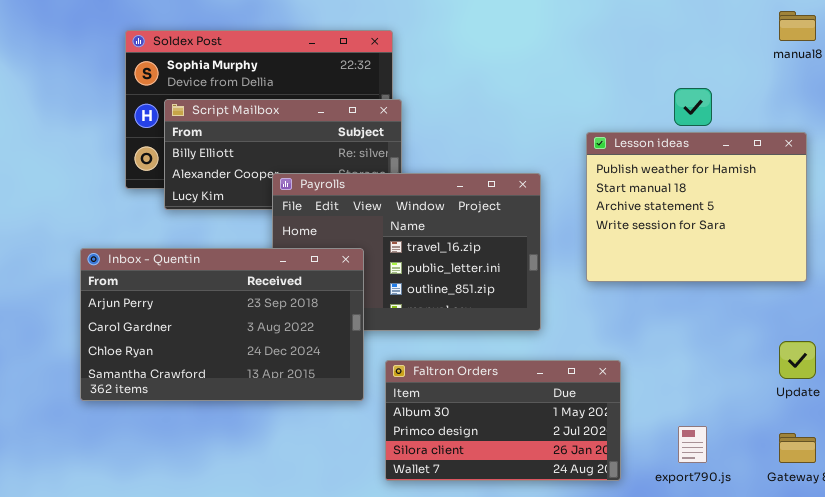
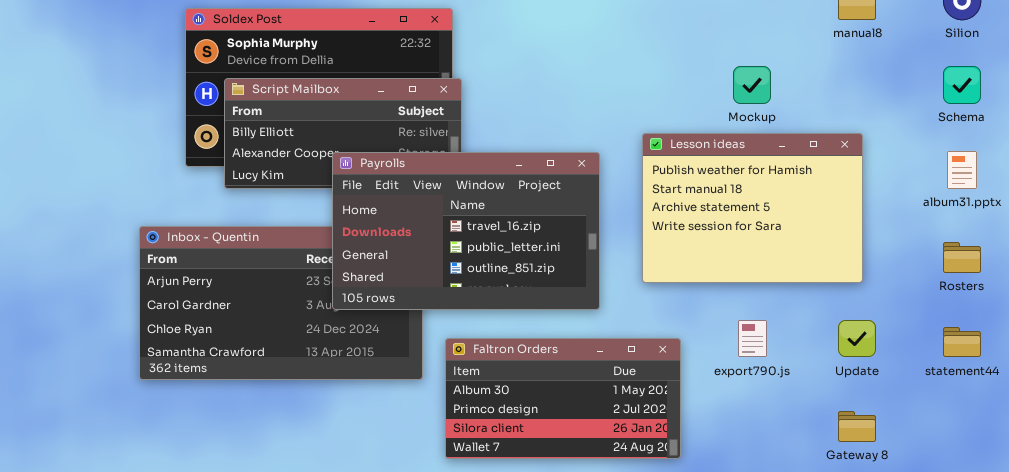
Lesson ideas: [586,132,807,282] -> [642,133,863,283], moved
Payrolls: [272,173,541,331] -> [332,152,600,310], raised
export790.js: [678,426,707,463] -> [738,320,767,357], moved

